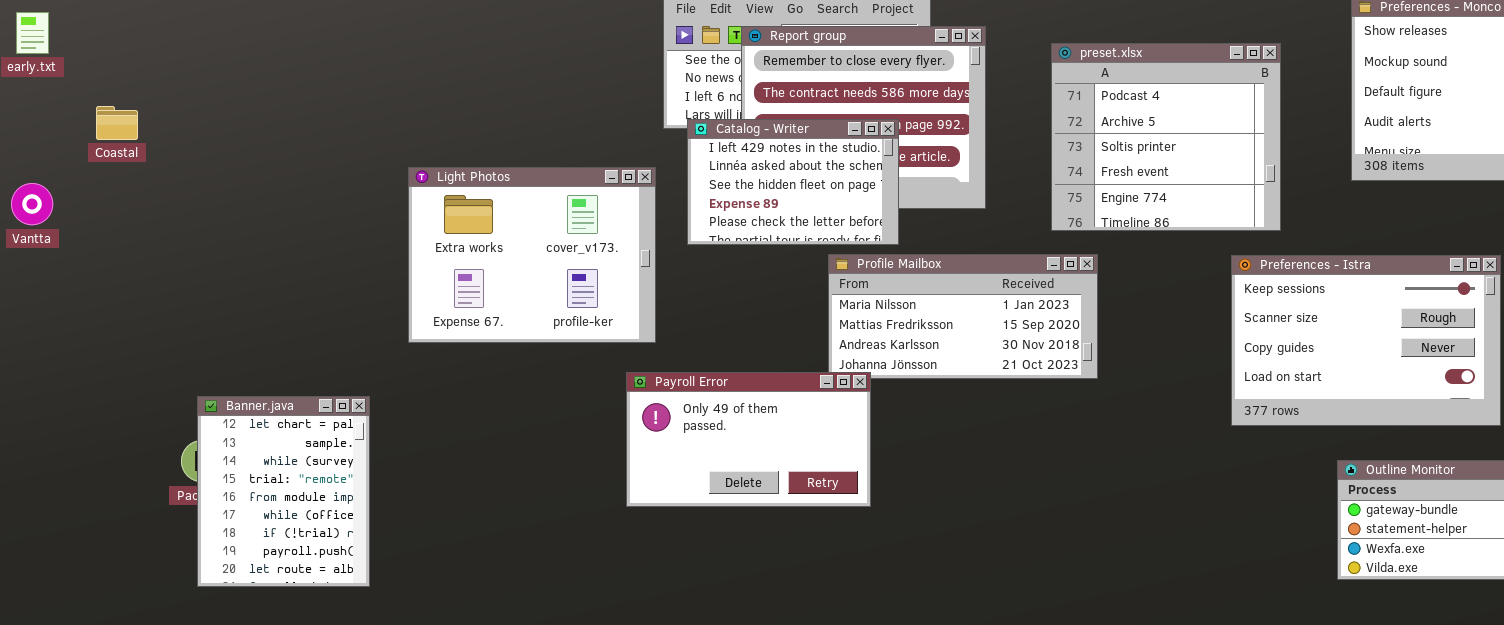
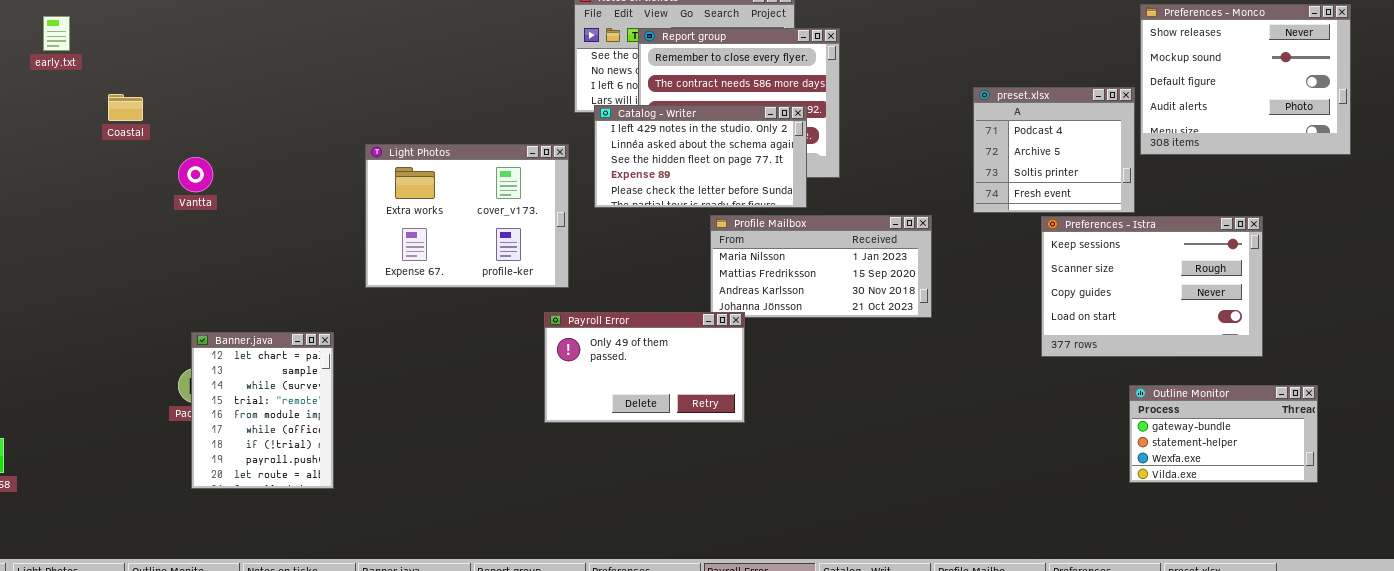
preset.xlsx: [1051,43,1281,231] -> [973,87,1135,213], moved, resized
Catalog - Writer: [687,119,899,245] -> [594,105,807,208], resized
Vantta: [11,183,53,225] -> [178,157,213,192], moved

